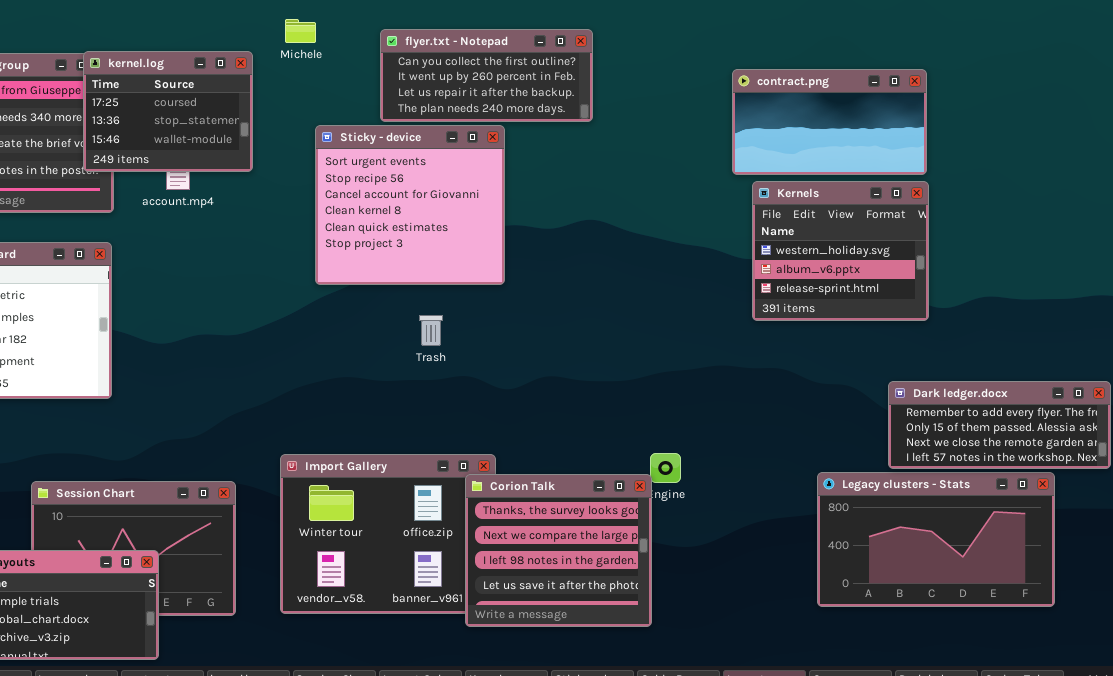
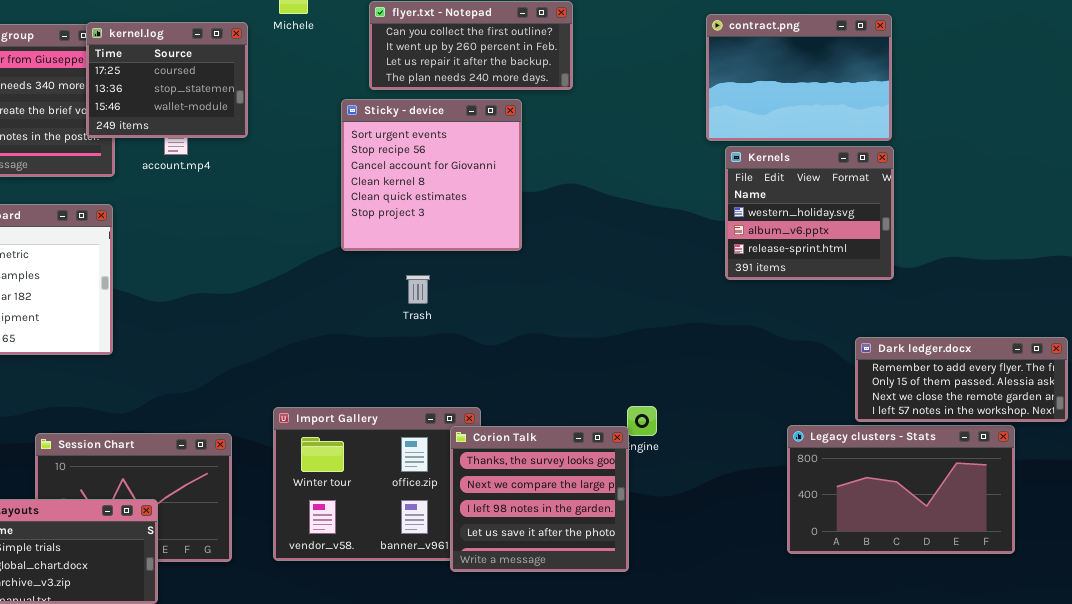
contract.png: [732,69,927,175] -> [706,14,892,141], resized
Sticky - device: [315,125,505,285] -> [341,99,522,251], moved

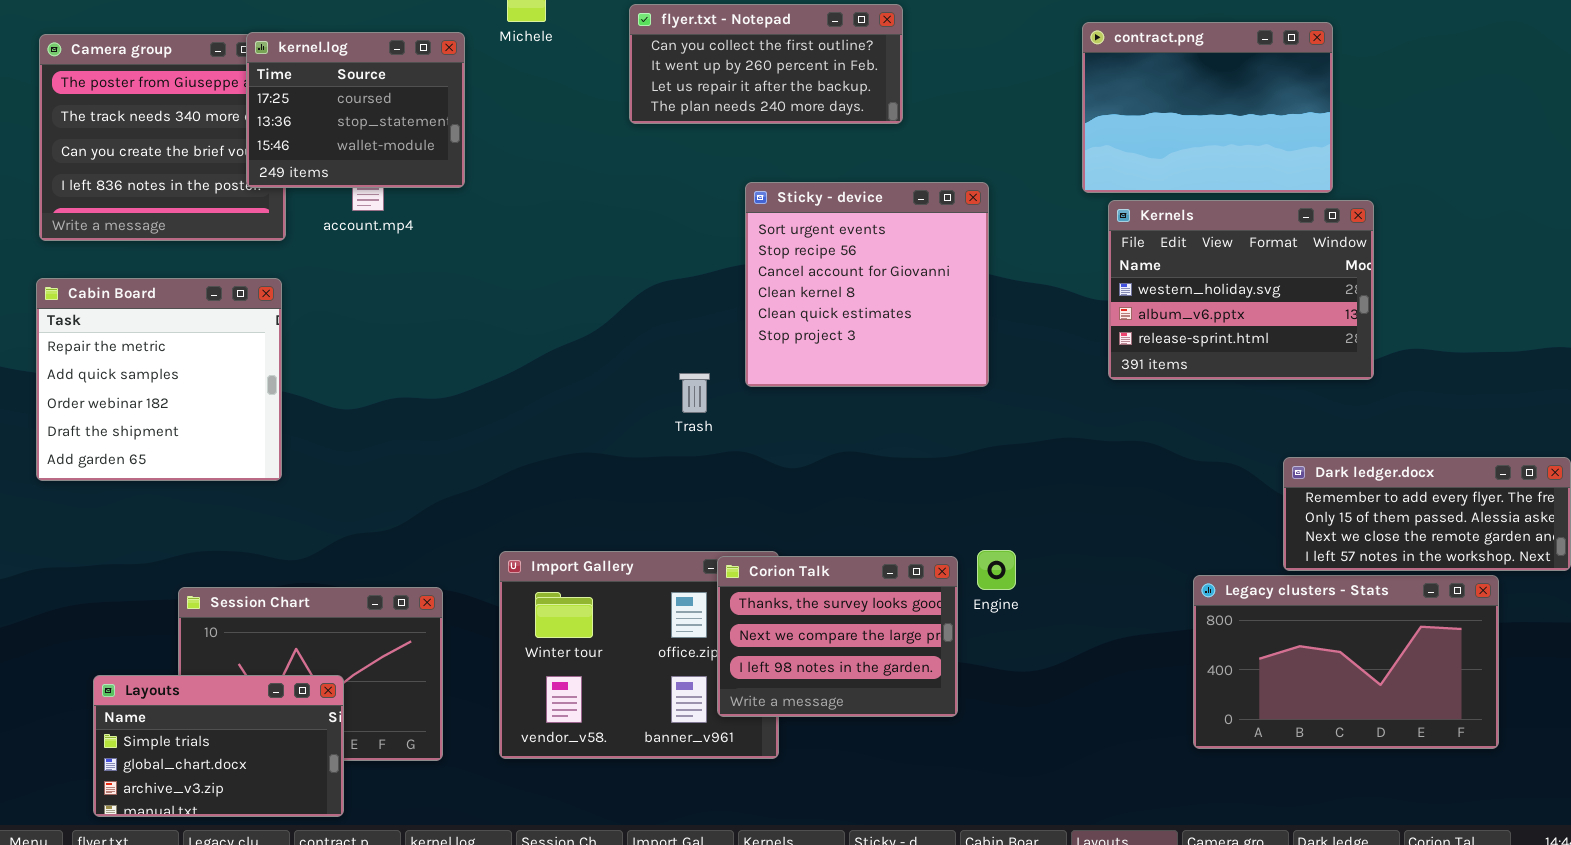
Sticky - device: [341,99,522,251] -> [745,182,989,387], moved
Kernels: [725,146,894,280] -> [1108,200,1374,380], resized
Corion Talk: [450,426,629,572] -> [717,556,958,717], moved, resized

